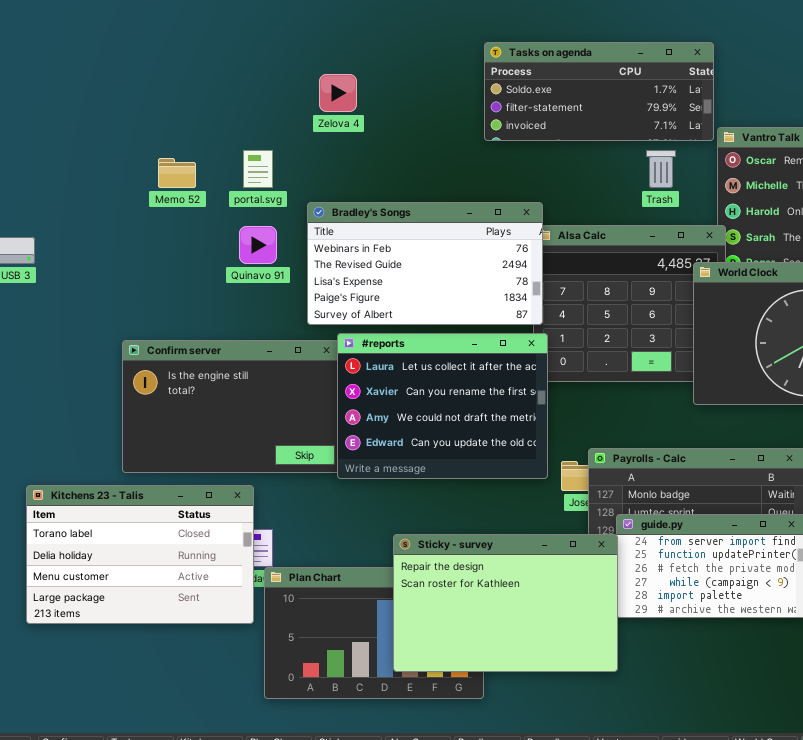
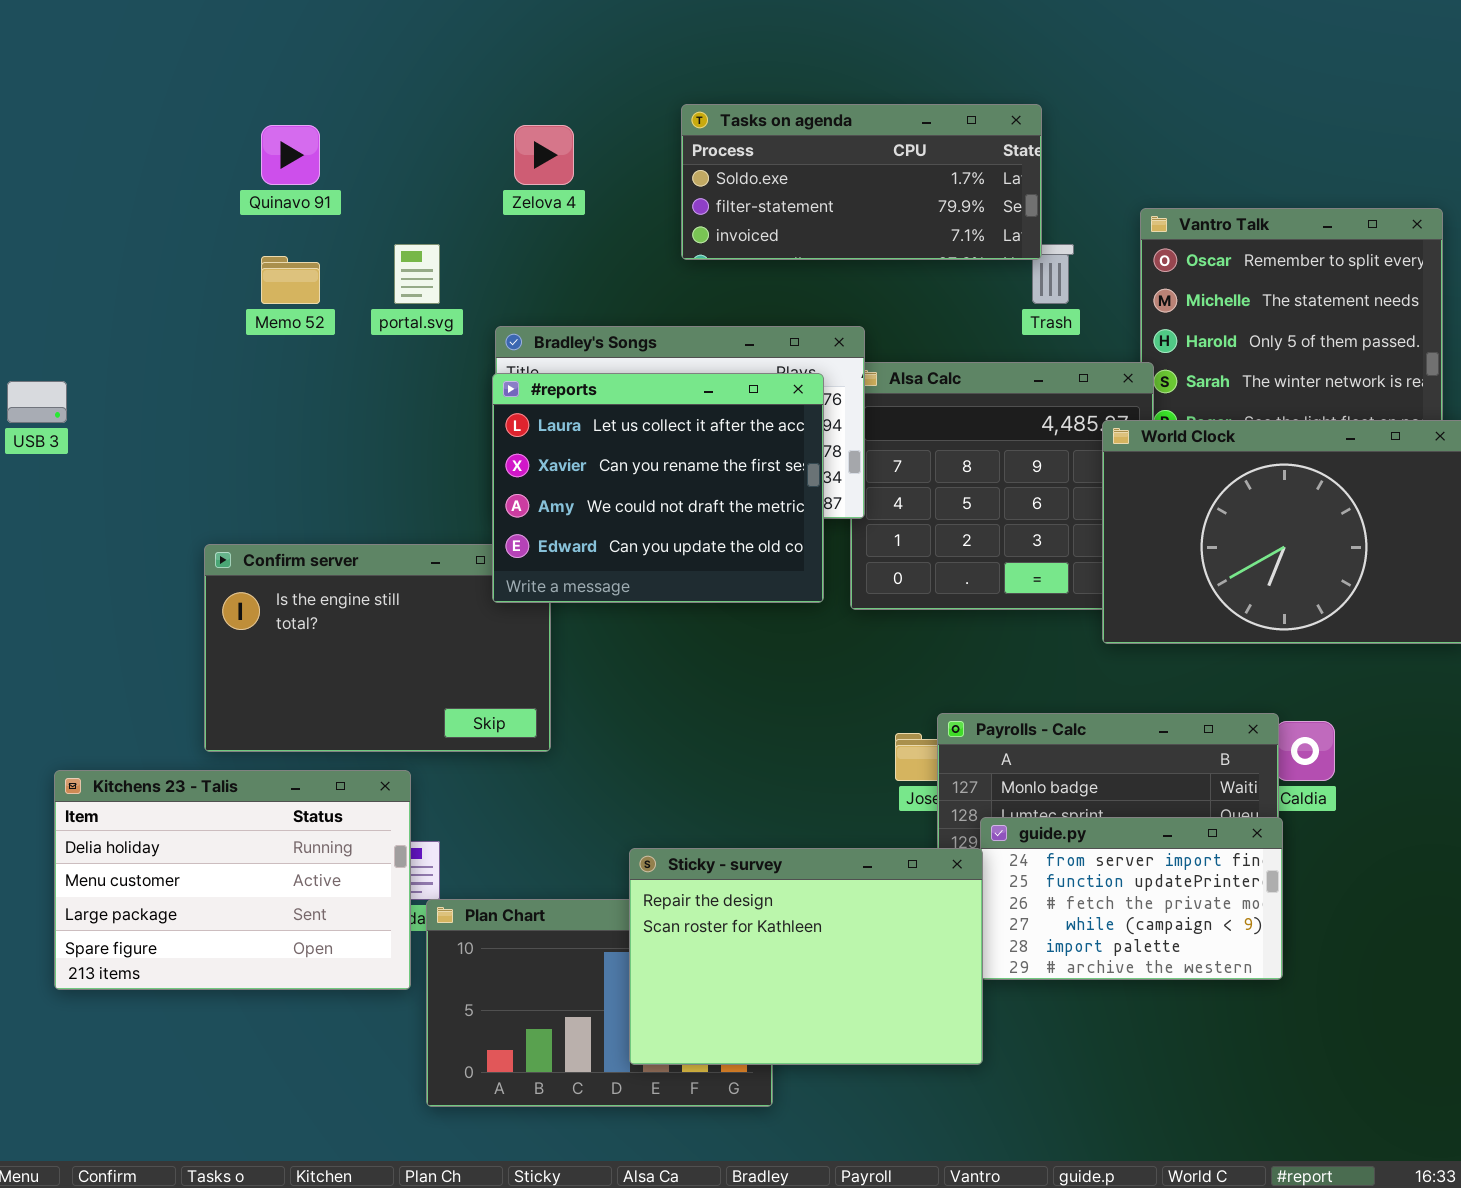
Tasks on agenda: [484,42,714,141] -> [681,104,1042,260], moved
Quinavo 91: [239,226,277,264] -> [261,125,320,185], moved
#reports: [337,333,548,479] -> [492,373,824,603], moved
Kitchens 23 - Talis: [26,485,254,624] -> [54,770,411,990], scrolled down 1 row

